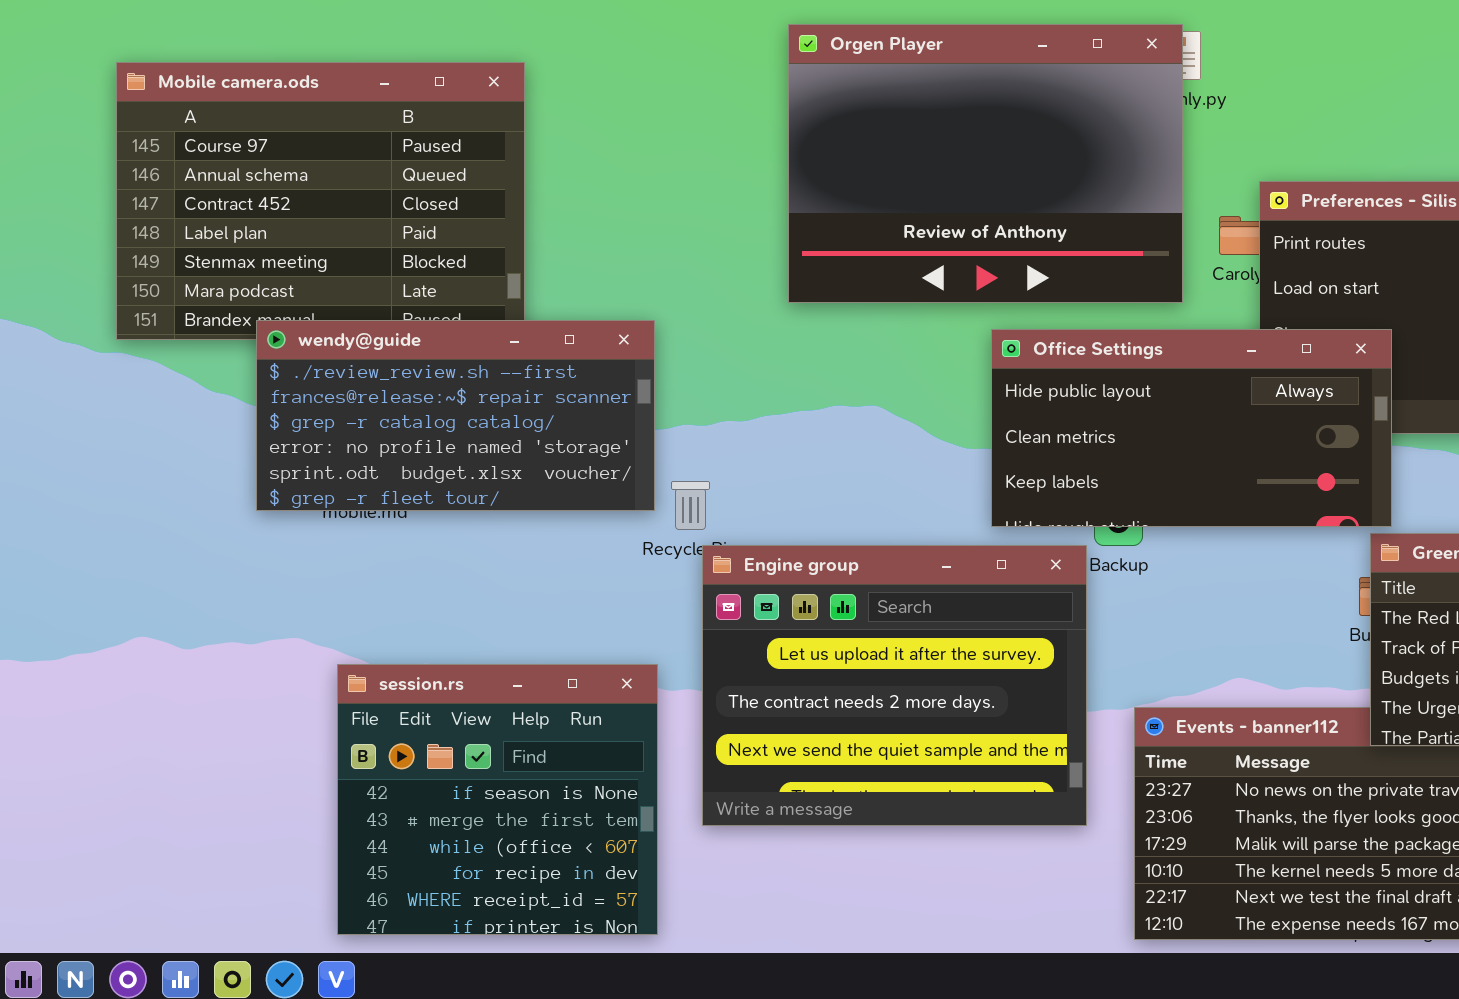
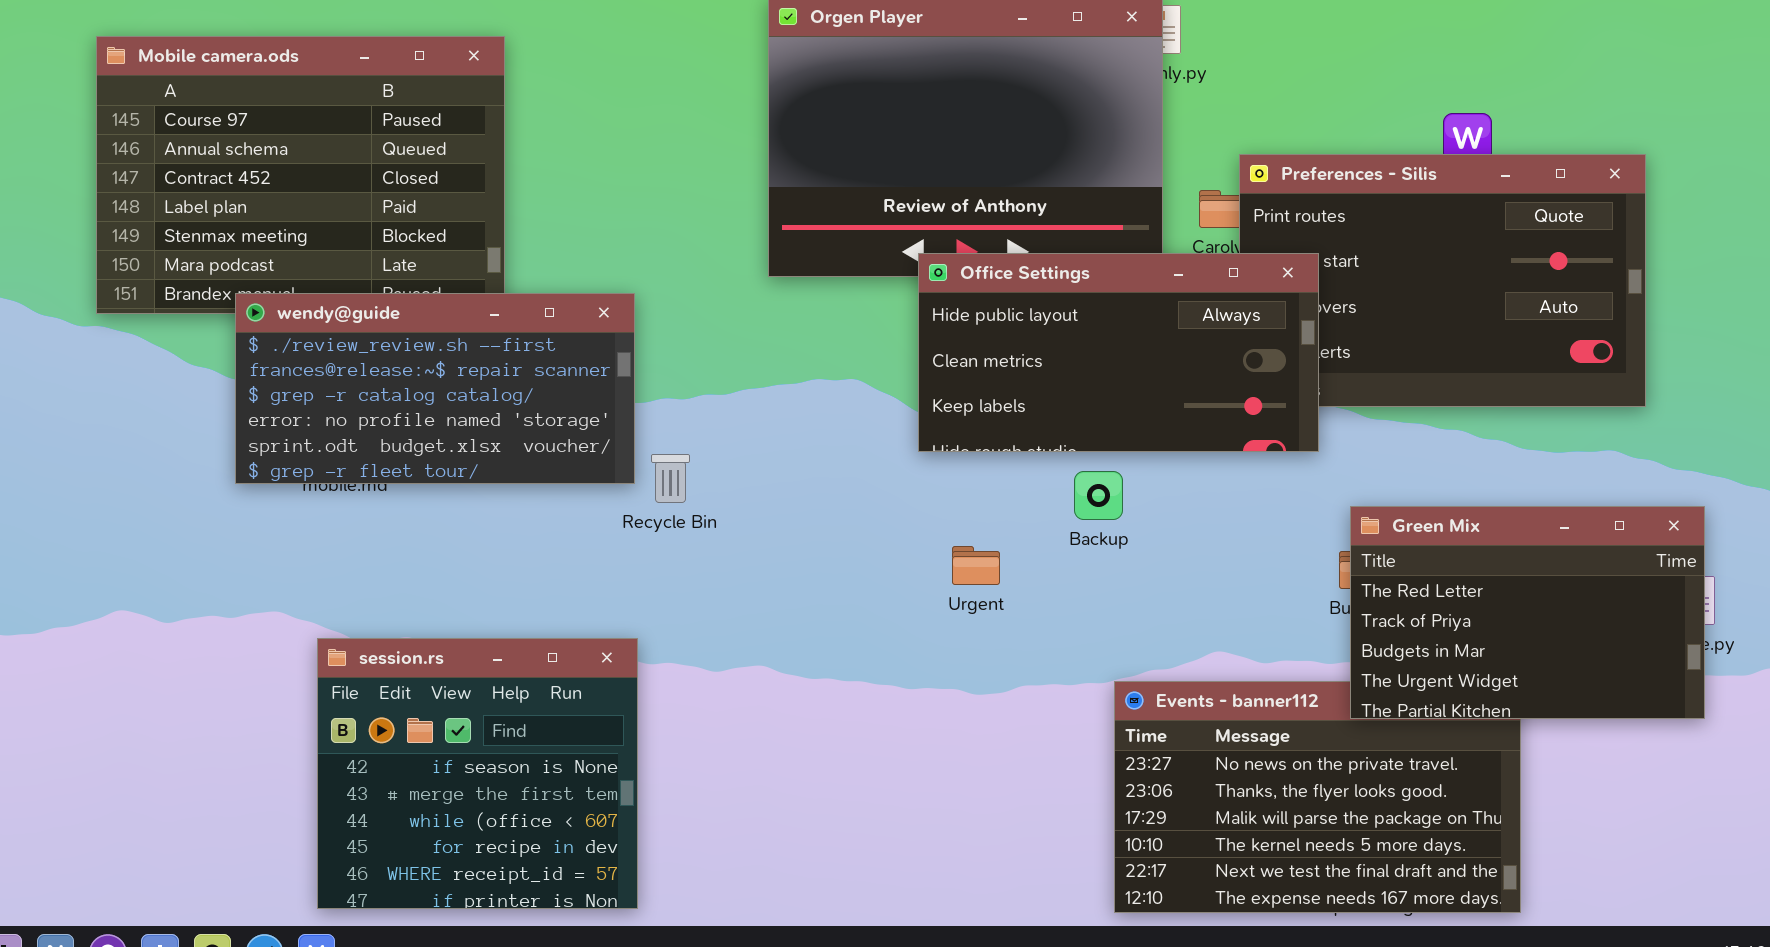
Office Settings: [991,329,1392,527] -> [918,253,1319,452], moved
Engine group: [702,545,1087,826] -> none, closed

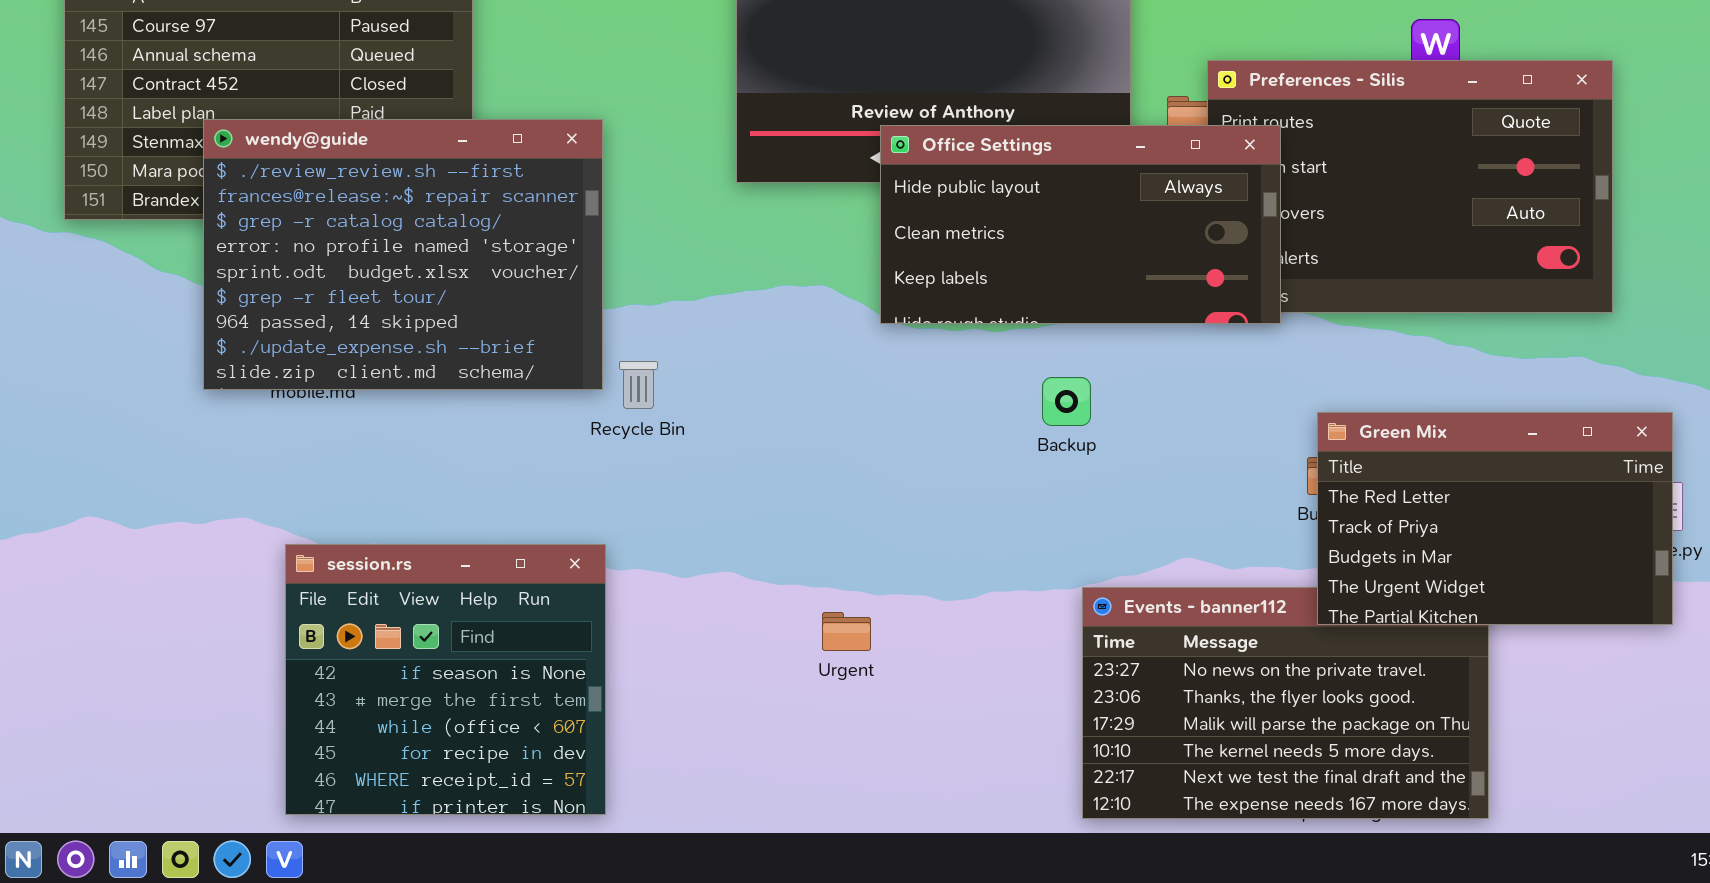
Office Settings: [918,253,1319,452] -> [880,125,1281,324], moved
wendy@guide: [235,293,635,484] -> [203,119,603,390], resized
Urgent: [952,546,1000,585] -> [822,612,871,651], moved

